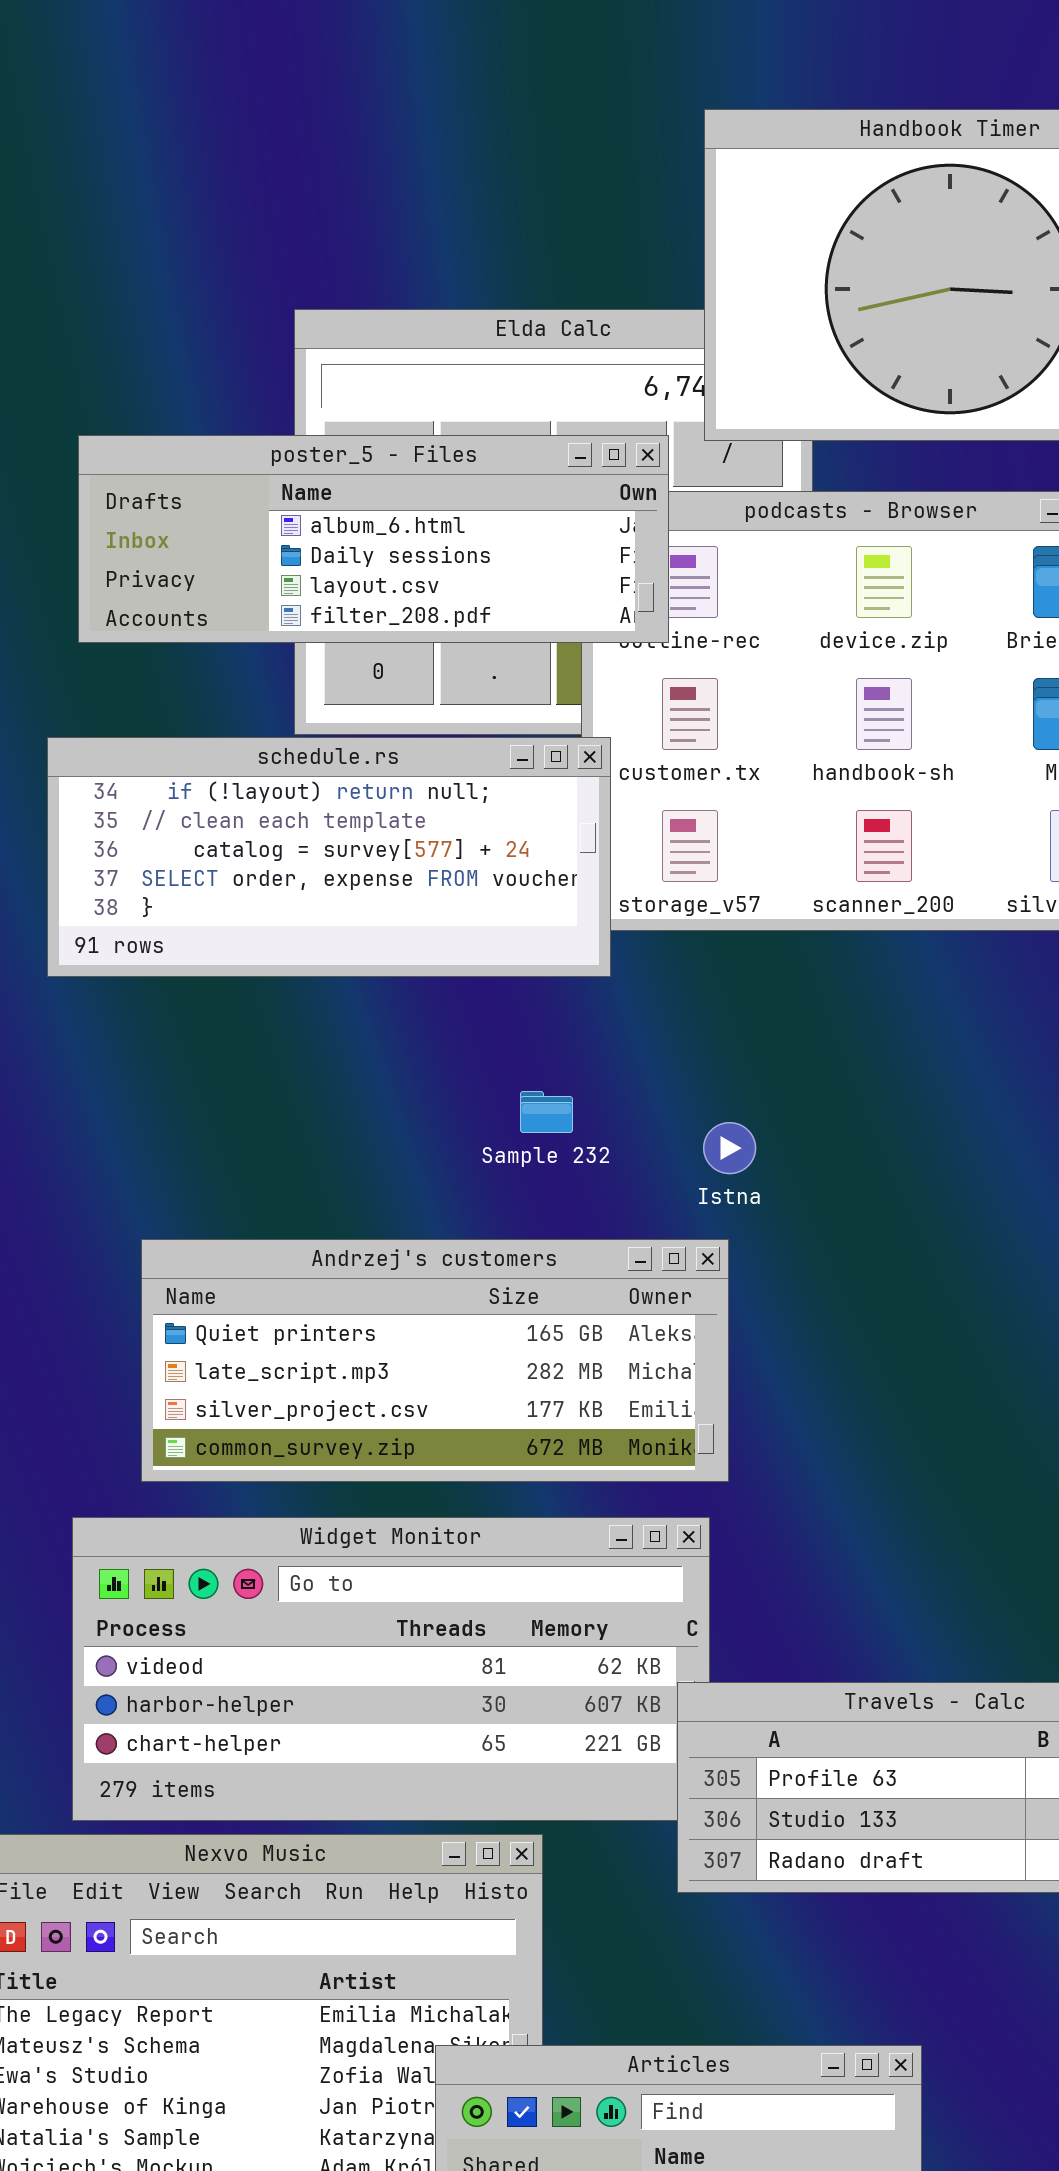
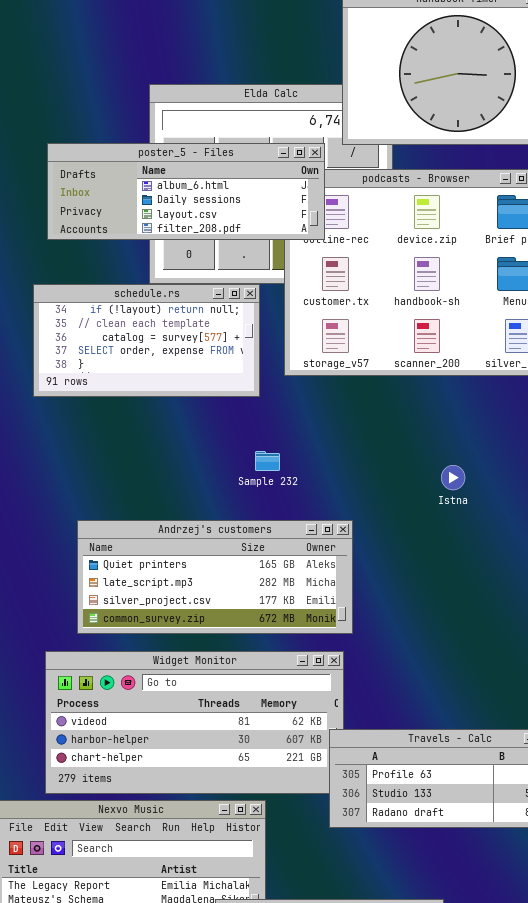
schedule.rs: [47,737,611,977] -> [33,284,260,397], resized
Istna: [703,1122,756,1174] -> [441,465,465,490], moved

